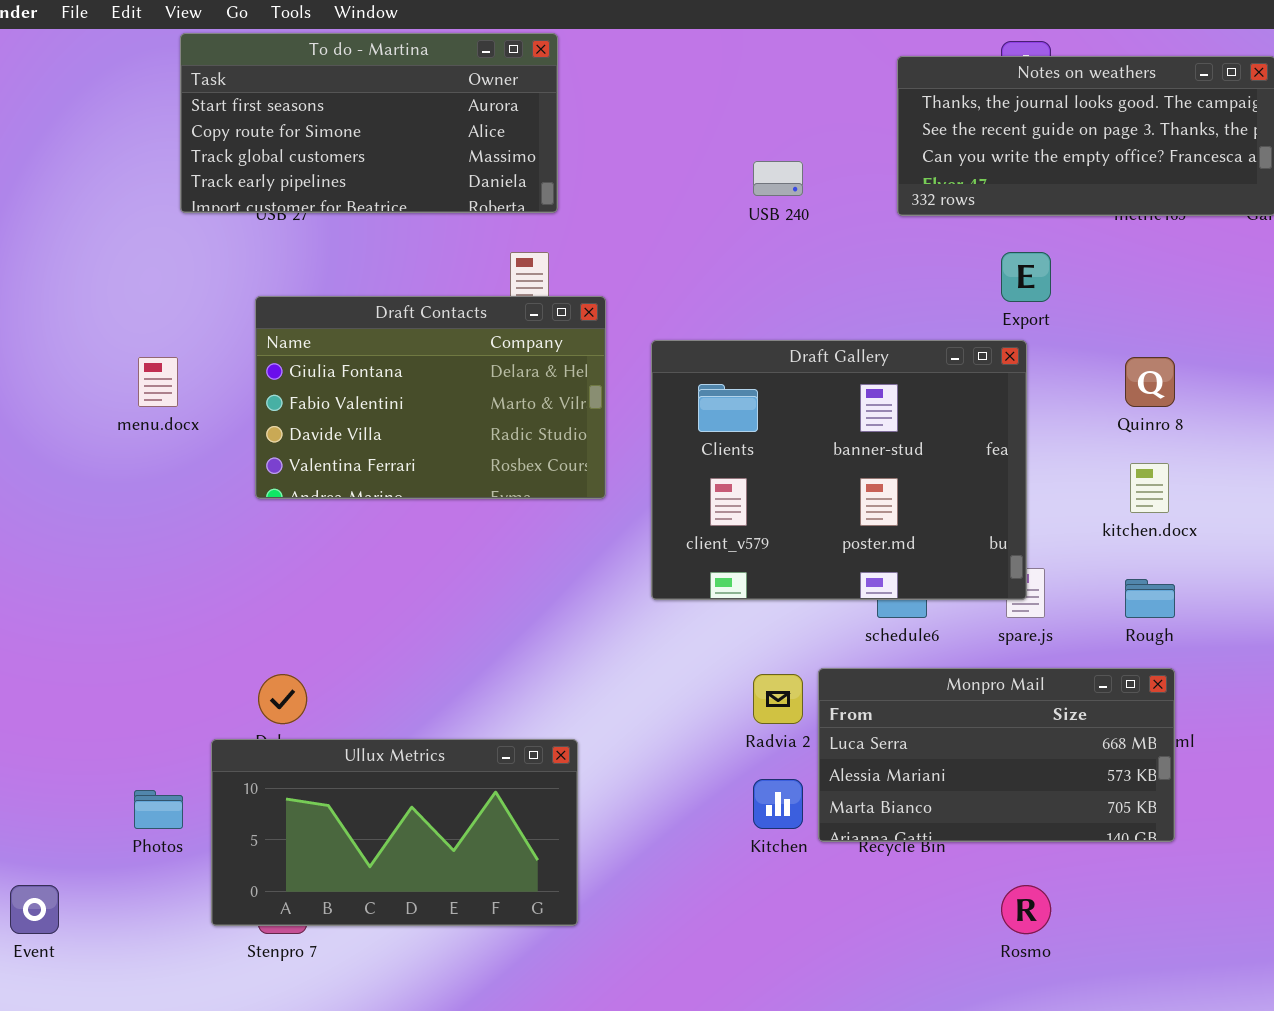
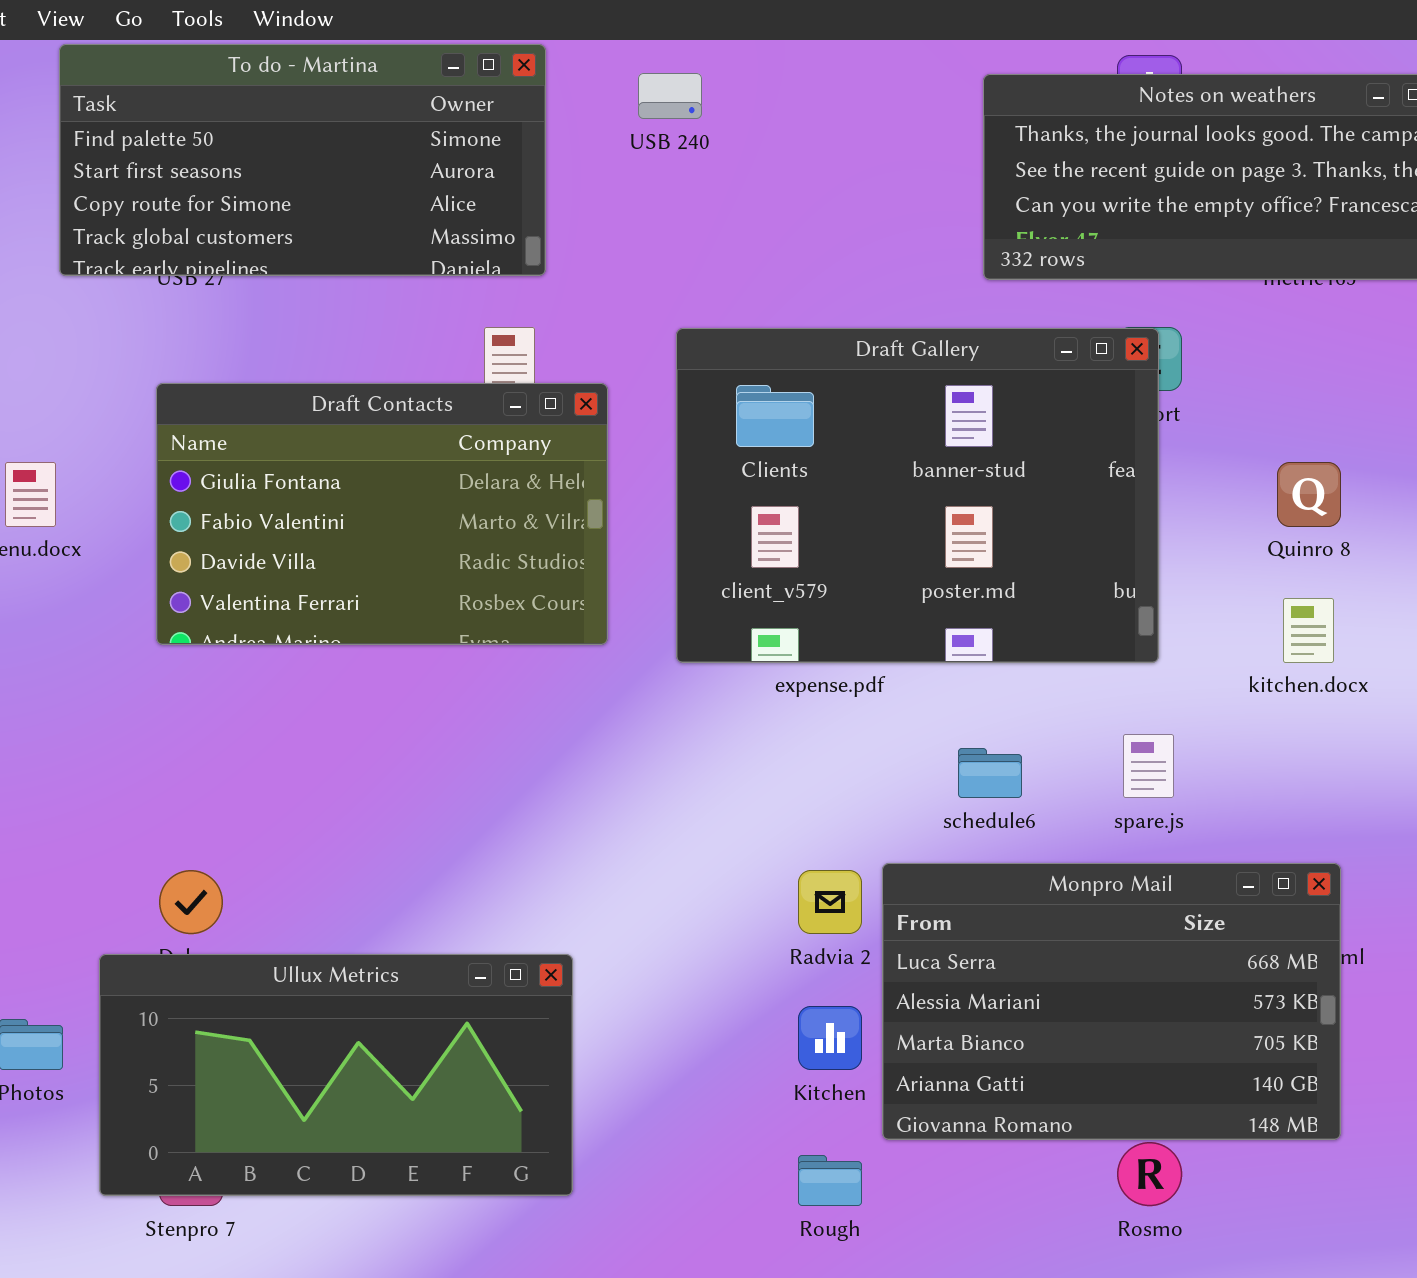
To do - Martina: [180,33,558,213] -> [59,44,546,276], scrolled up 1 row
USB 240: [753,161,803,196] -> [638,73,702,119], moved
Draft Gallery: [651,340,1027,600] -> [676,328,1159,663], moved
Rough: [1125,579,1175,618] -> [798,1155,862,1206], moved
Monpro Mail: [818,668,1175,842] -> [882,863,1341,1140], resized

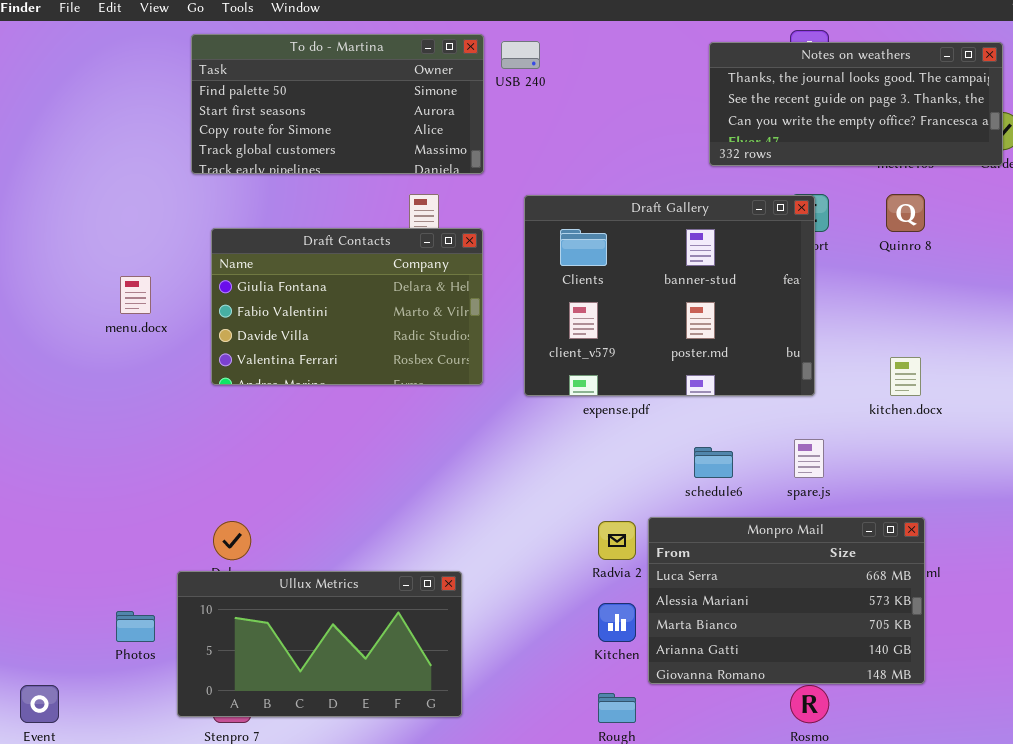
To do - Martina: [59,44,546,276] -> [191,34,484,174], moved
Quinro 8: [1277,462,1341,527] -> [886,194,925,232], moved

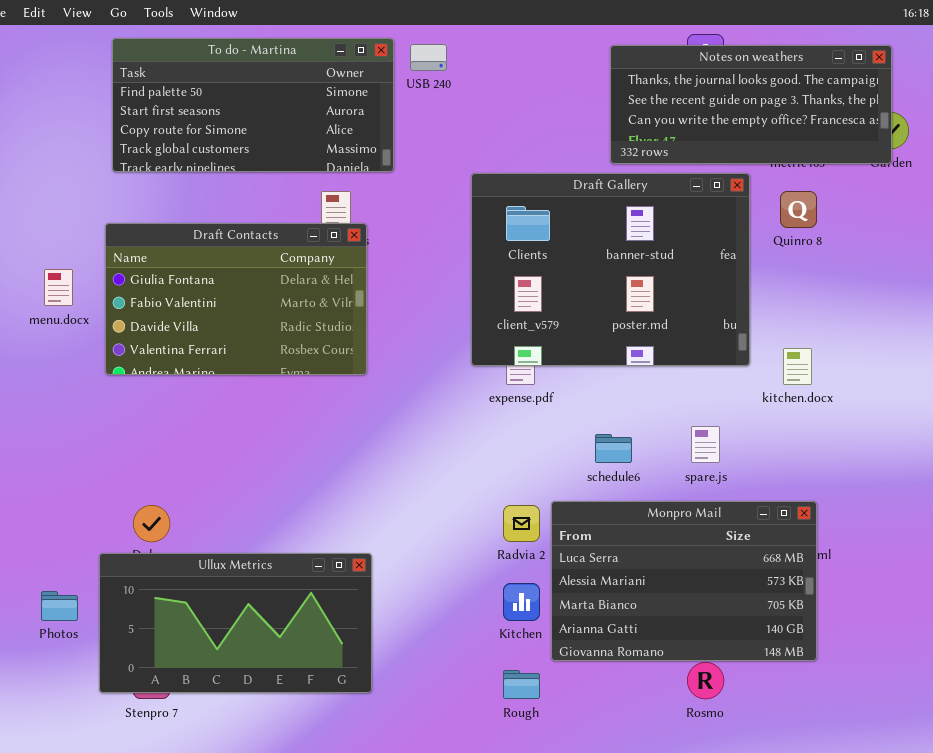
Draft Gallery: [524,195,815,396] -> [471,173,750,366], moved
Draft Contacts: [211,228,483,385] -> [105,223,367,375], moved

